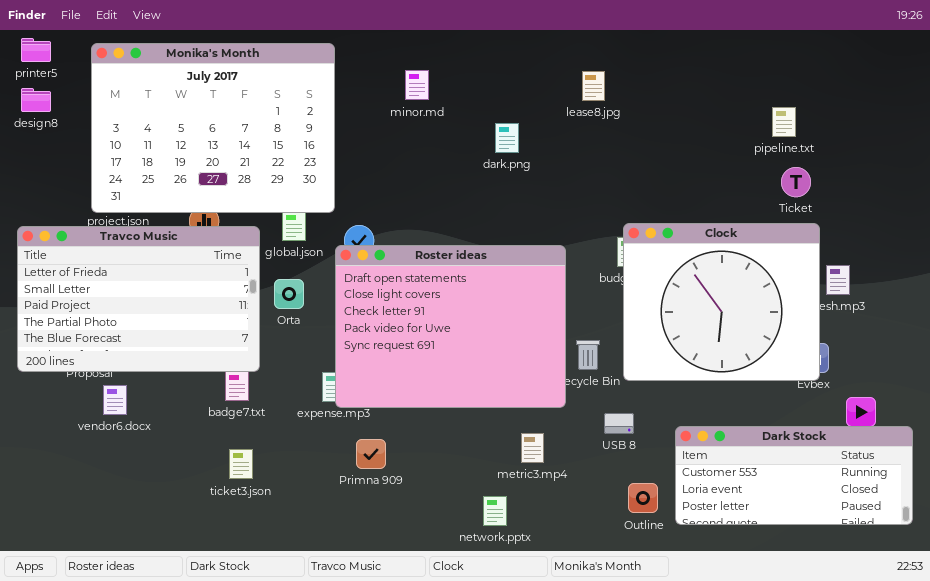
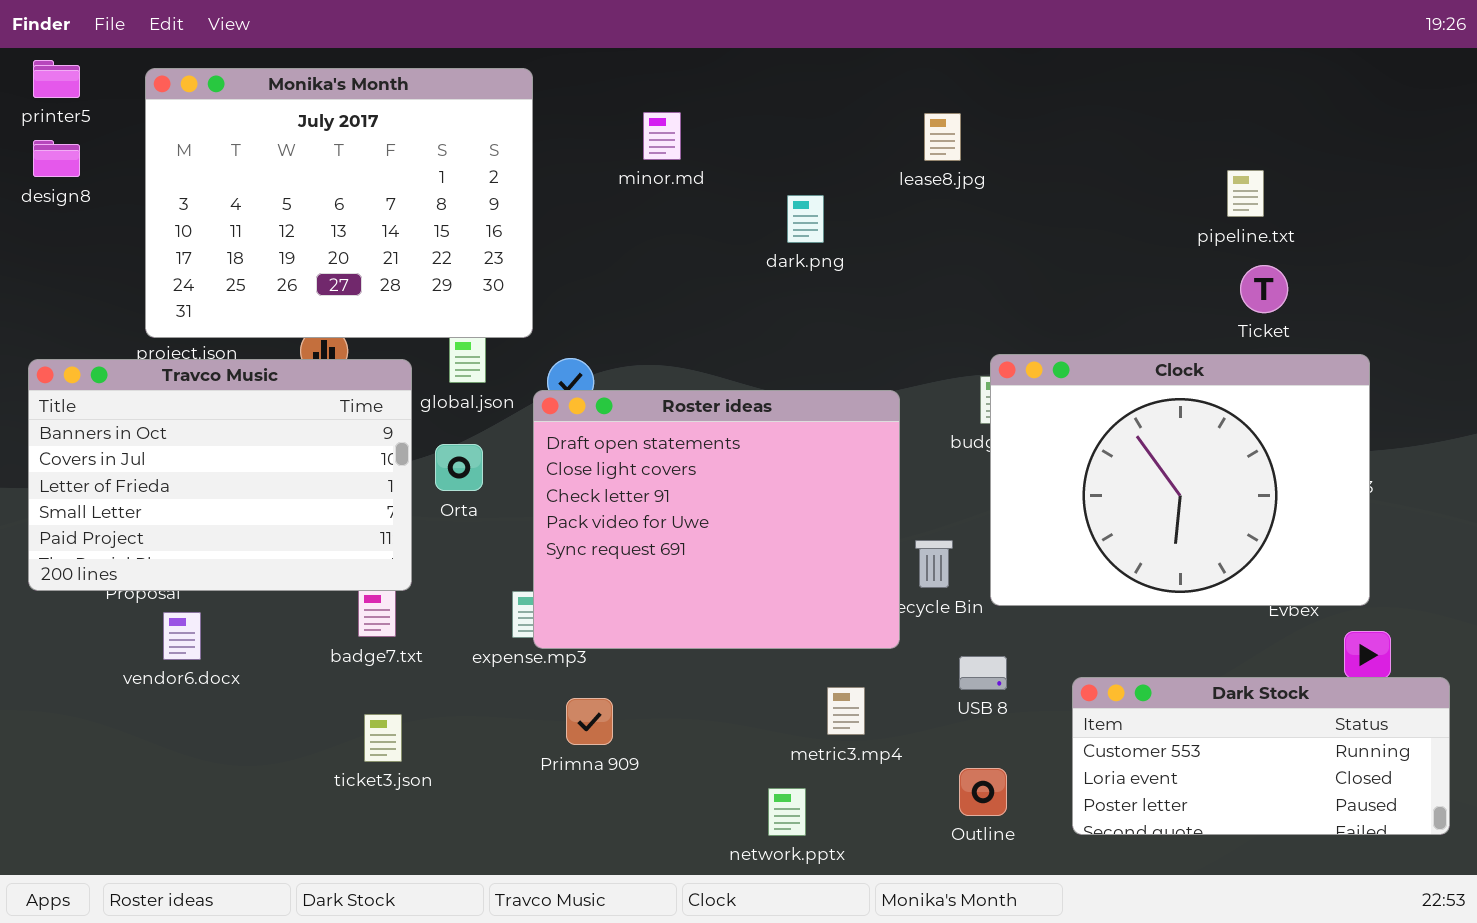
Clock: [623,223,820,381] -> [990,354,1370,606], resized
Travco Music: [17,226,260,372] -> [28,359,412,591], scrolled up 2 rows
Outline: [628,483,658,513] -> [959,768,1007,816], moved

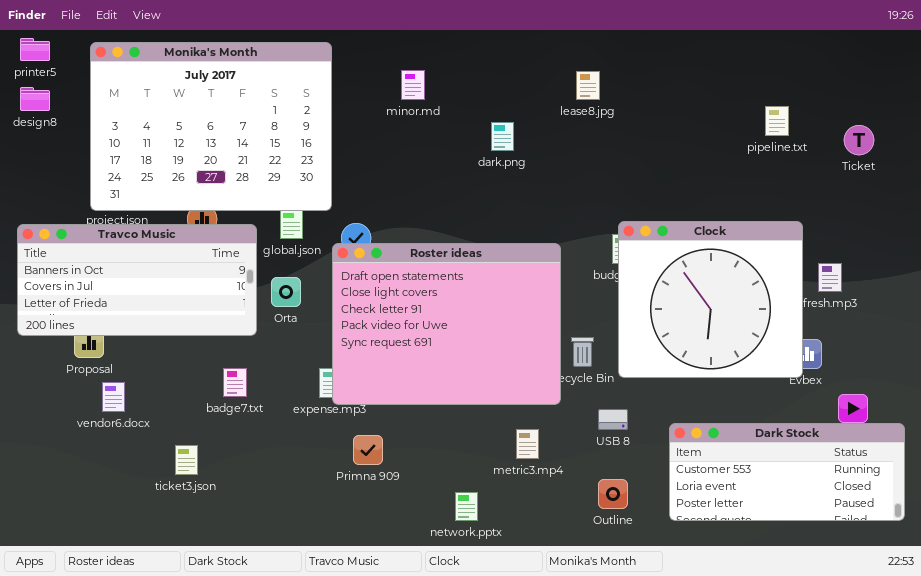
Ticket: [1240,265,1288,313] -> [844,125,874,155], moved
Clock: [990,354,1370,606] -> [618,221,803,378], resized
Travco Music: [28,359,412,591] -> [17,224,257,336], resized
ticket3.json: [364,714,402,762] -> [175,445,198,475], moved
network.pptx: [768,788,806,836] -> [455,492,478,521], moved

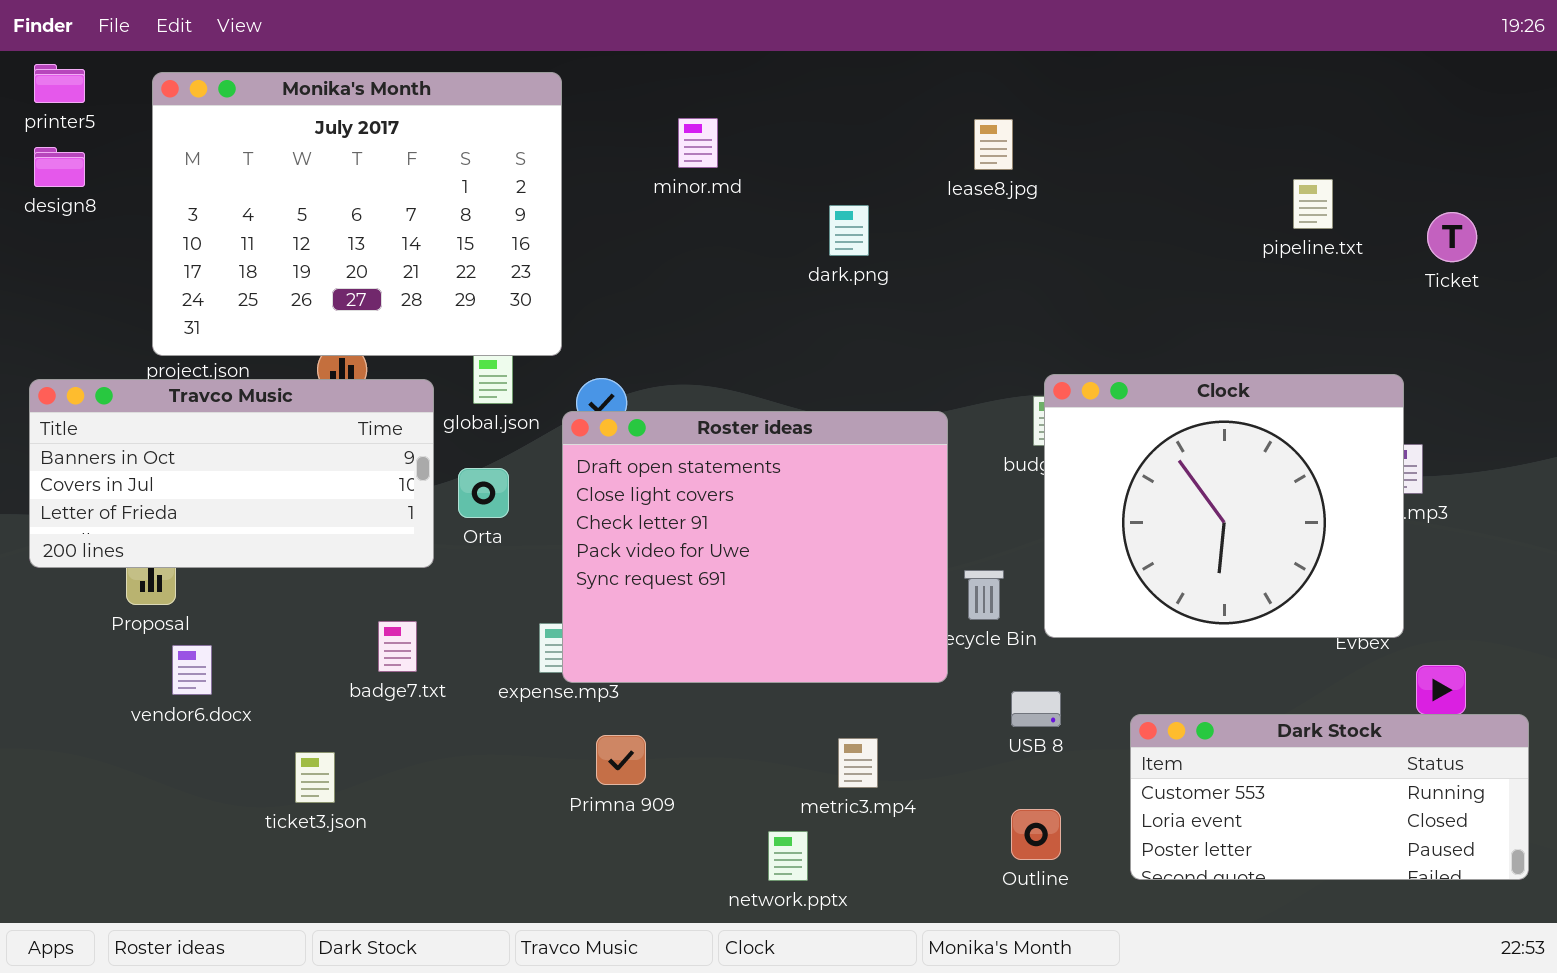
Clock: [618,221,803,378] -> [1044,374,1404,638], resized
metric3.mp4: [516,429,539,459] -> [838,738,878,788], moved

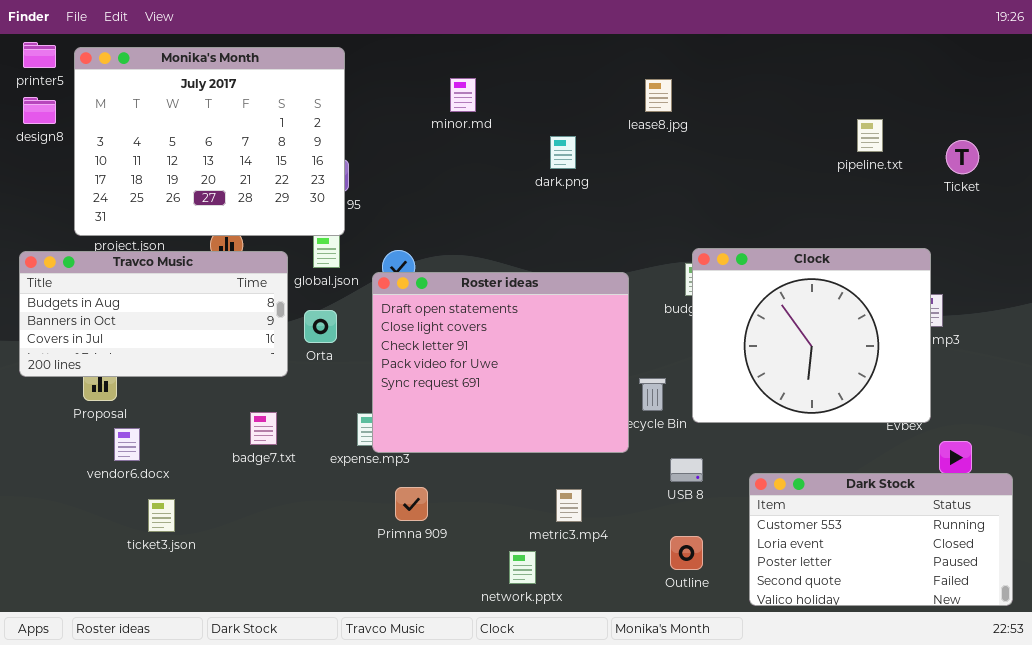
Monika's Month: [152,72,562,356] -> [74,47,345,236], moved
Travco Music: [29,379,434,568] -> [19,251,288,377], scrolled up 1 row
Dark Stock: [1130,714,1529,880] -> [749,473,1013,606], resized
ticket3.json: [295,752,335,803] -> [148,499,175,532], moved

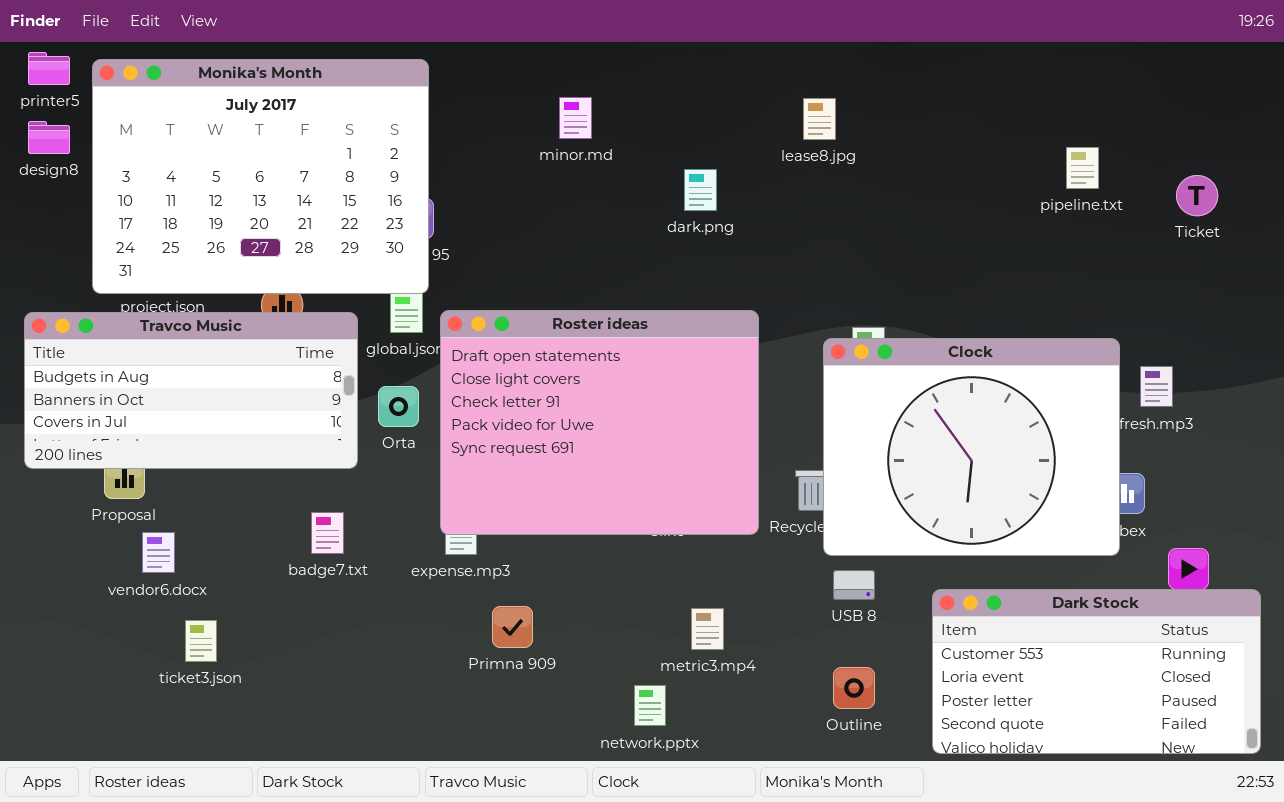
Clock: [692,248,931,423] -> [823,338,1120,556], moved
Roster ideas: [372,272,629,453] -> [440,310,759,535], moved

